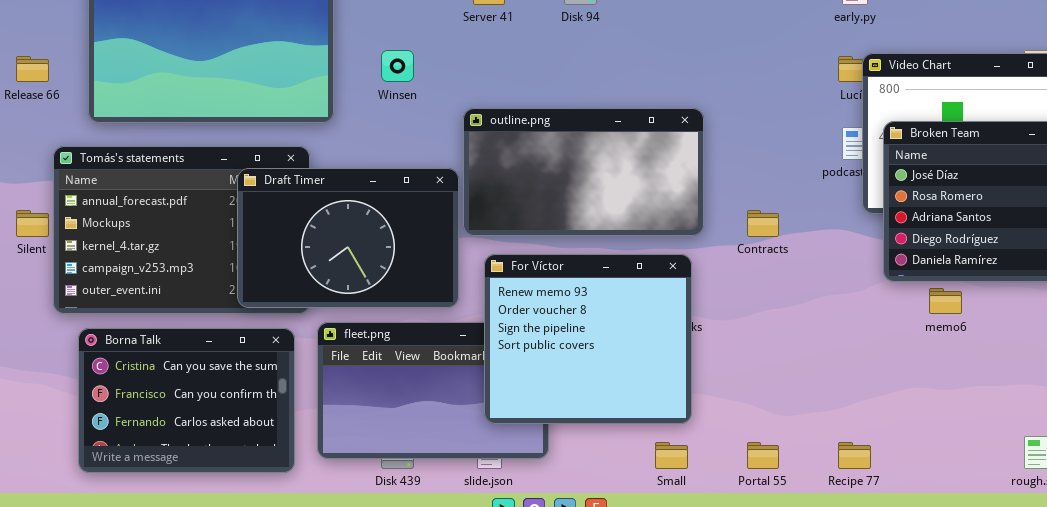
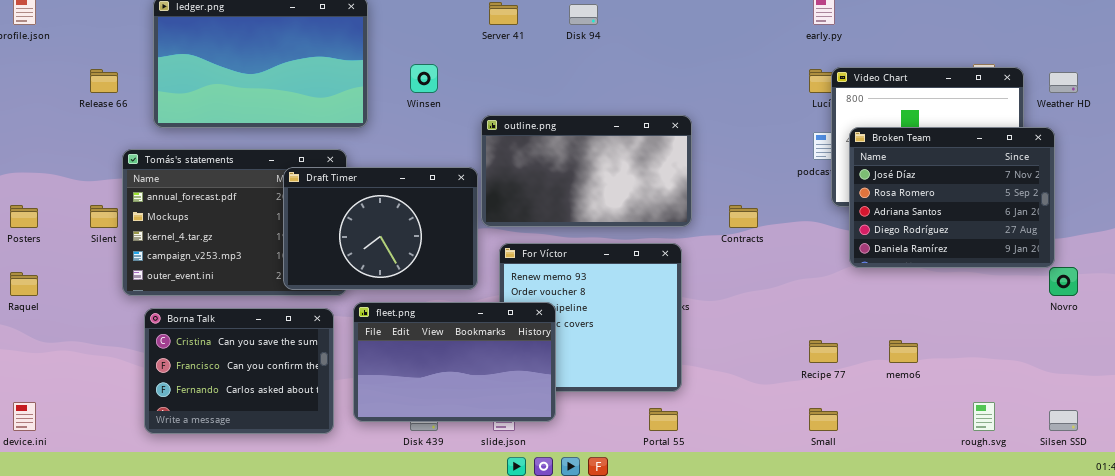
memo6: [929,288,962,314] -> [889,340,918,363], moved
fleet.png: [317,322,549,459] -> [353,302,556,422], raised
Small: [655,442,688,469] -> [809,408,838,431], moved
Portal 55: [747,442,779,469] -> [649,408,678,431], moved
Recipe 77: [838,442,871,469] -> [809,340,838,363], moved

